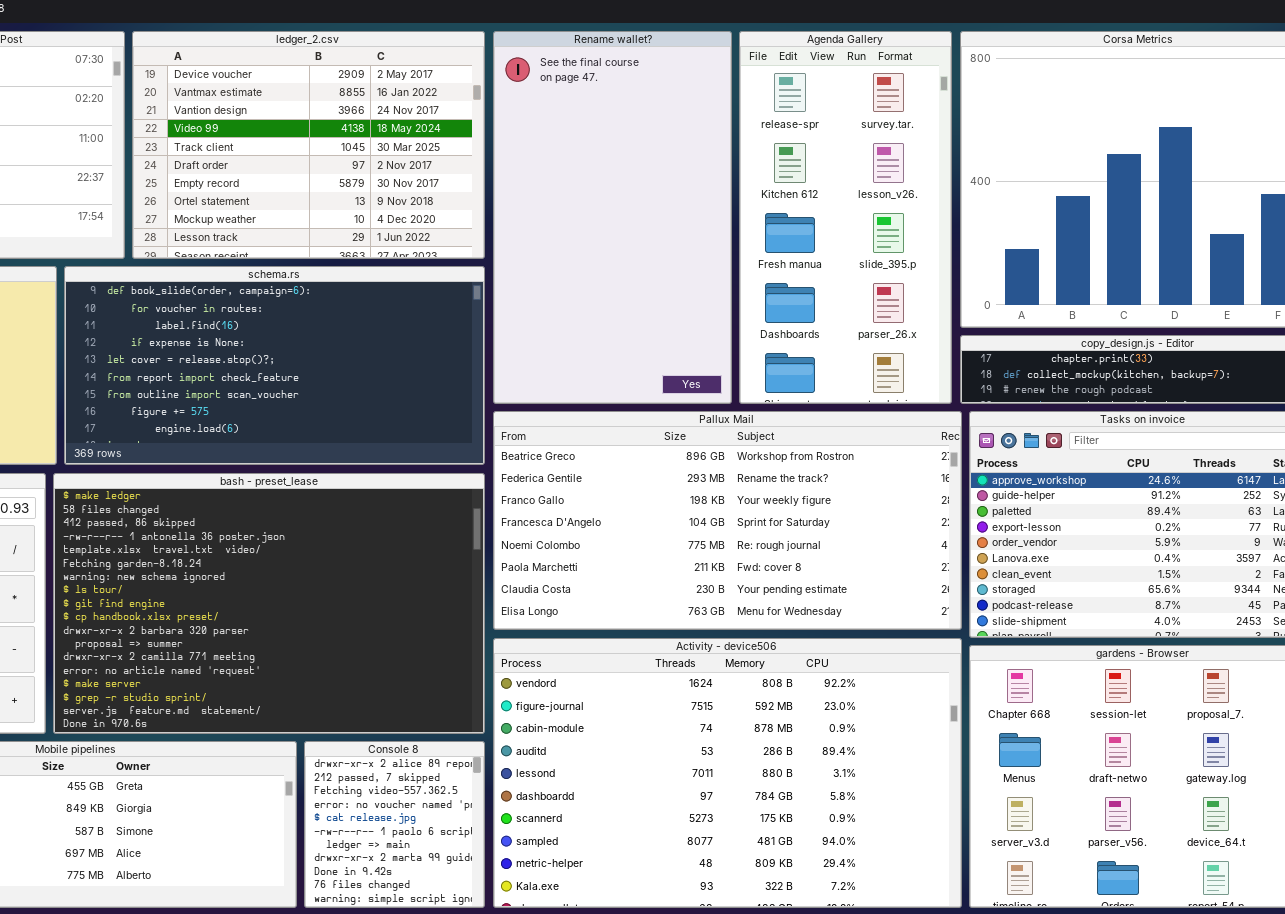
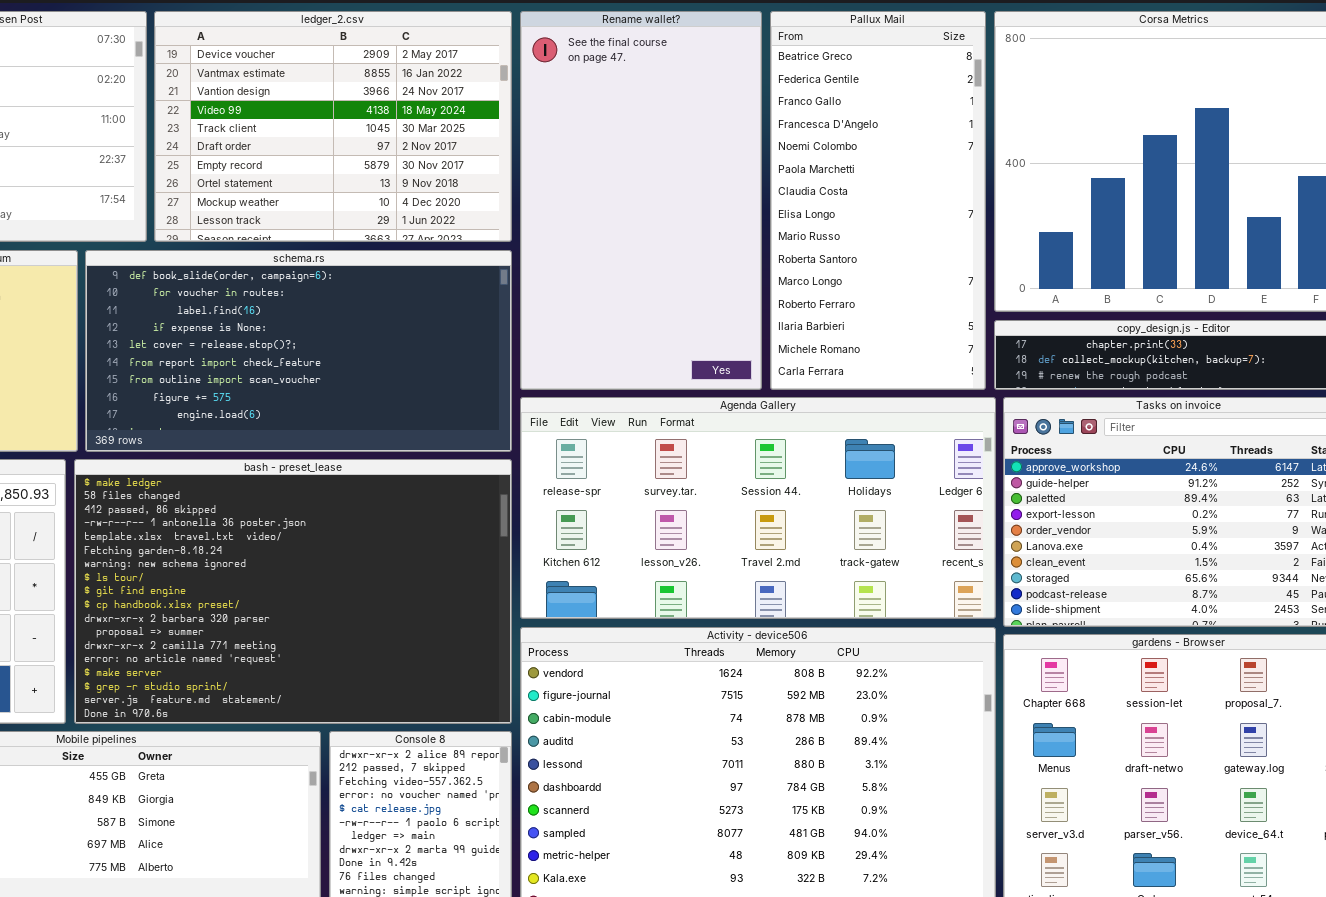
Agenda Gallery: [739,31,952,404] -> [520,397,996,619], moved, resized
Pallux Mail: [493,411,962,630] -> [770,11,986,390], moved, resized

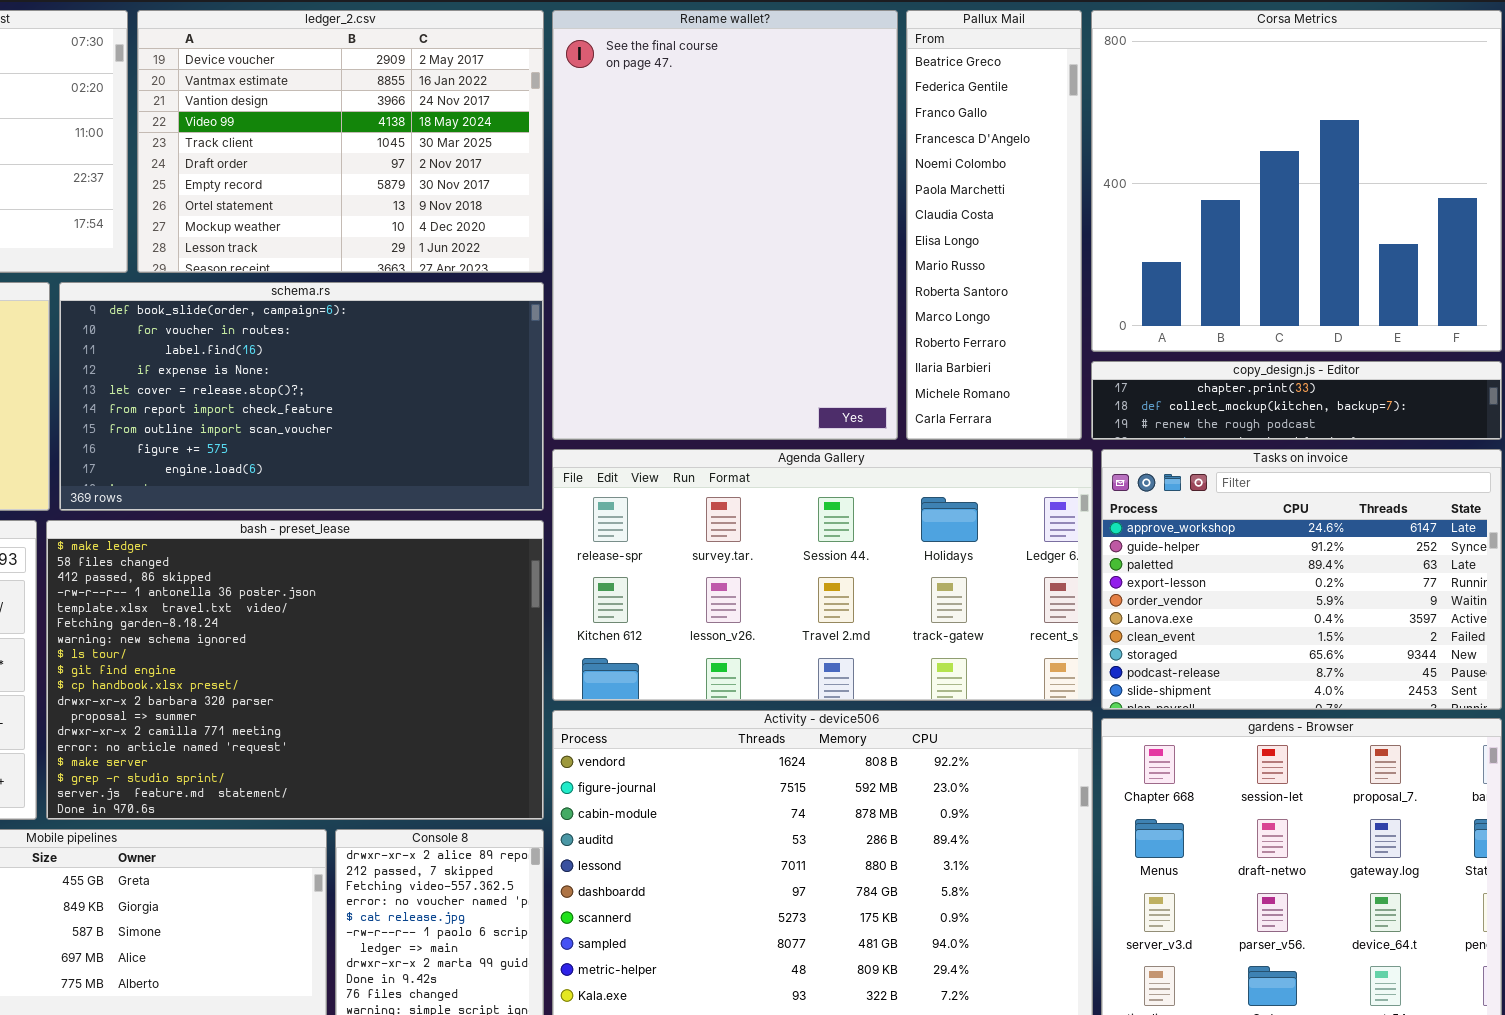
Rename wallet?: [520,11,762,390] -> [552,10,898,440], resized
Pallux Mail: [770,11,986,390] -> [906,10,1082,440], resized

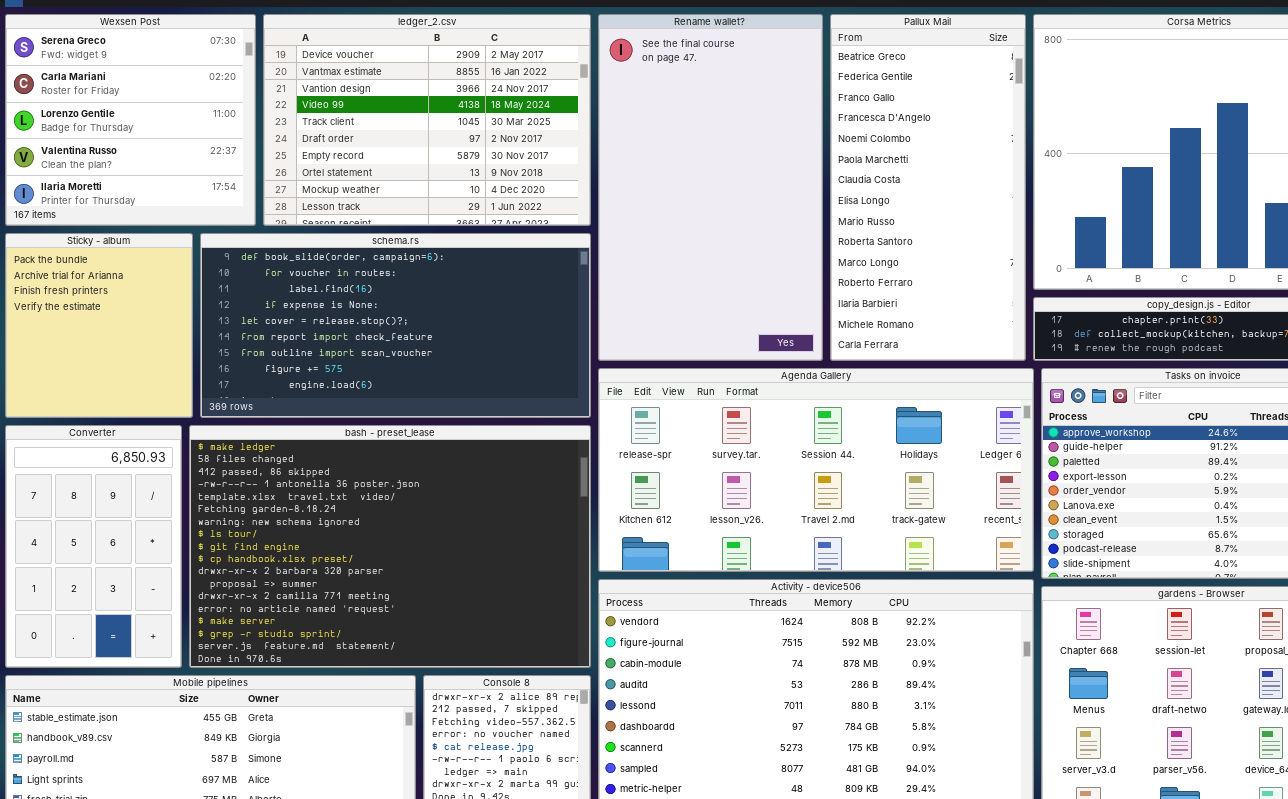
Rename wallet?: [552,10,898,440] -> [598,14,823,361], resized
Pallux Mail: [906,10,1082,440] -> [830,14,1026,361], resized

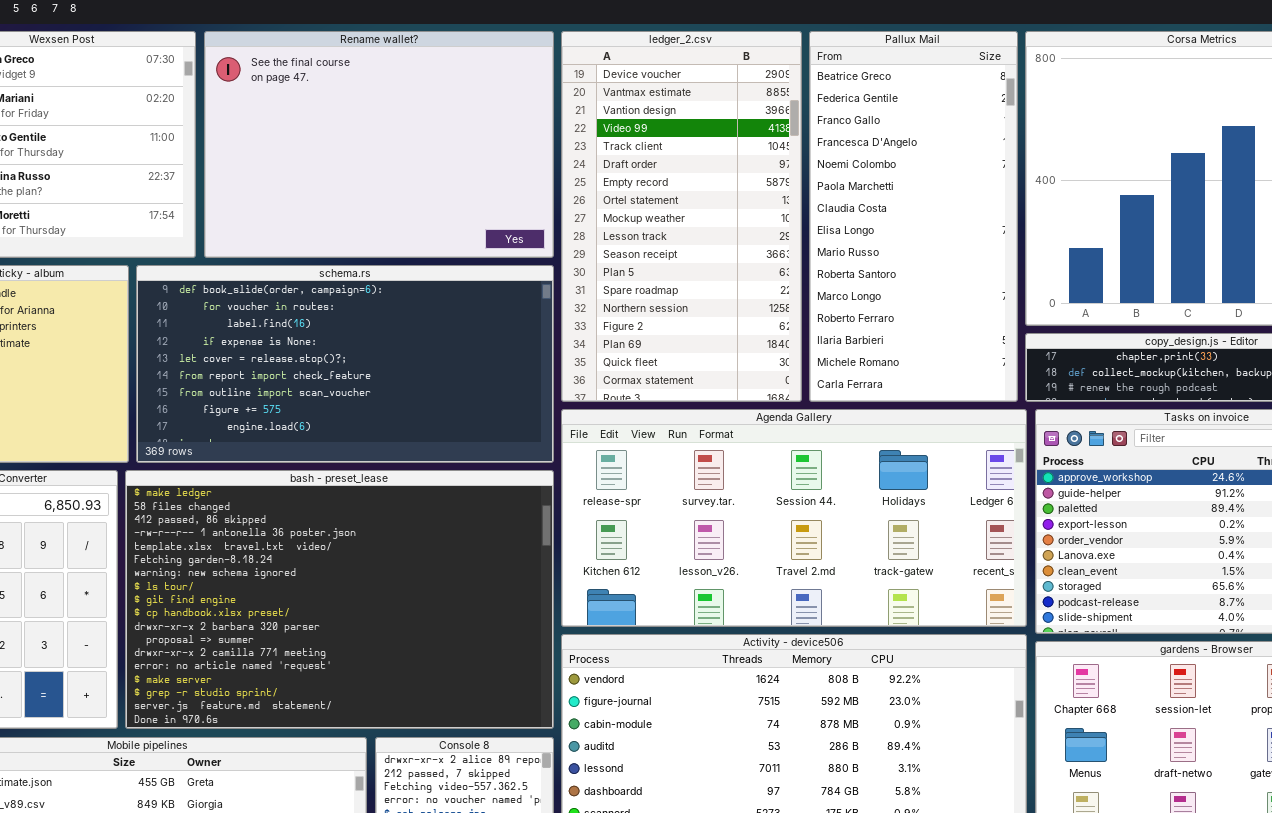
ledger_2.csv: [263,14,591,226] -> [561,31,802,402], moved, resized
Rename wallet?: [598,14,823,361] -> [204,31,554,258], moved, resized

